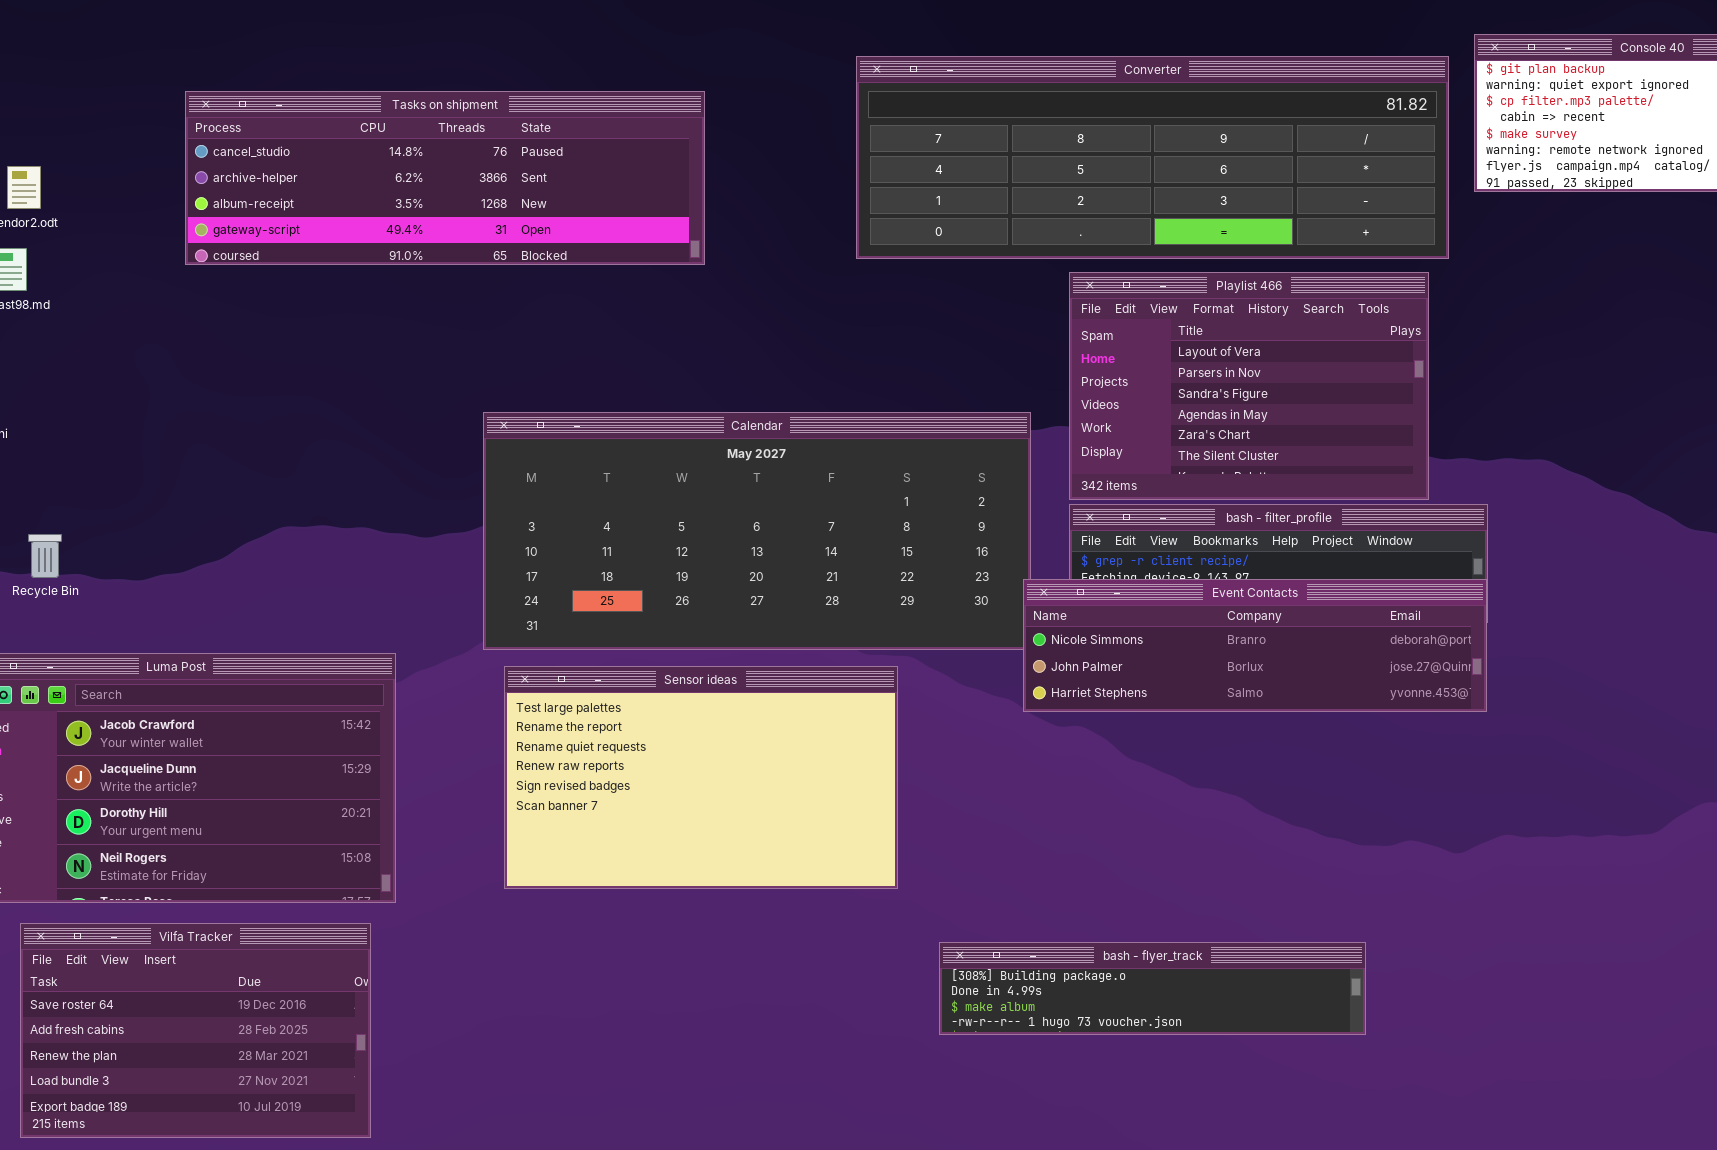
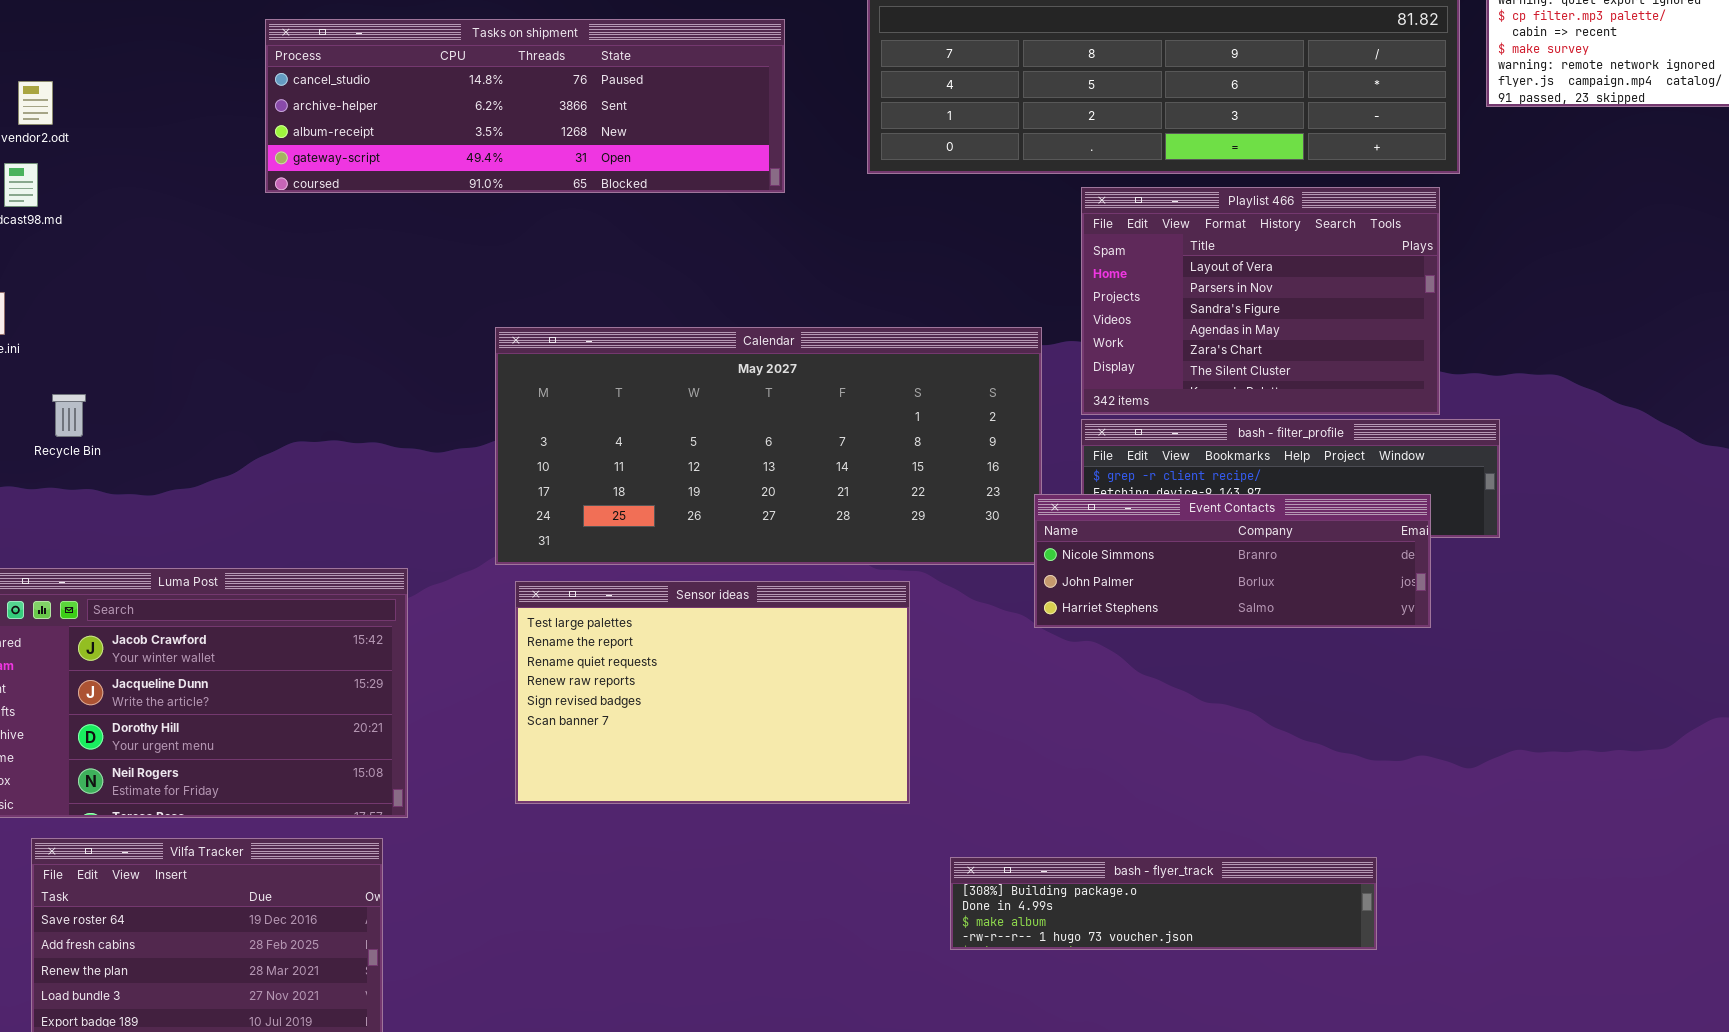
Tasks on shipment: [185,91,705,265] -> [265,19,785,193], moved
Recycle Bin: [28,534,62,578] -> [52,394,86,437], moved
Event Contacts: [1023,579,1487,712] -> [1034,494,1431,628], resized

